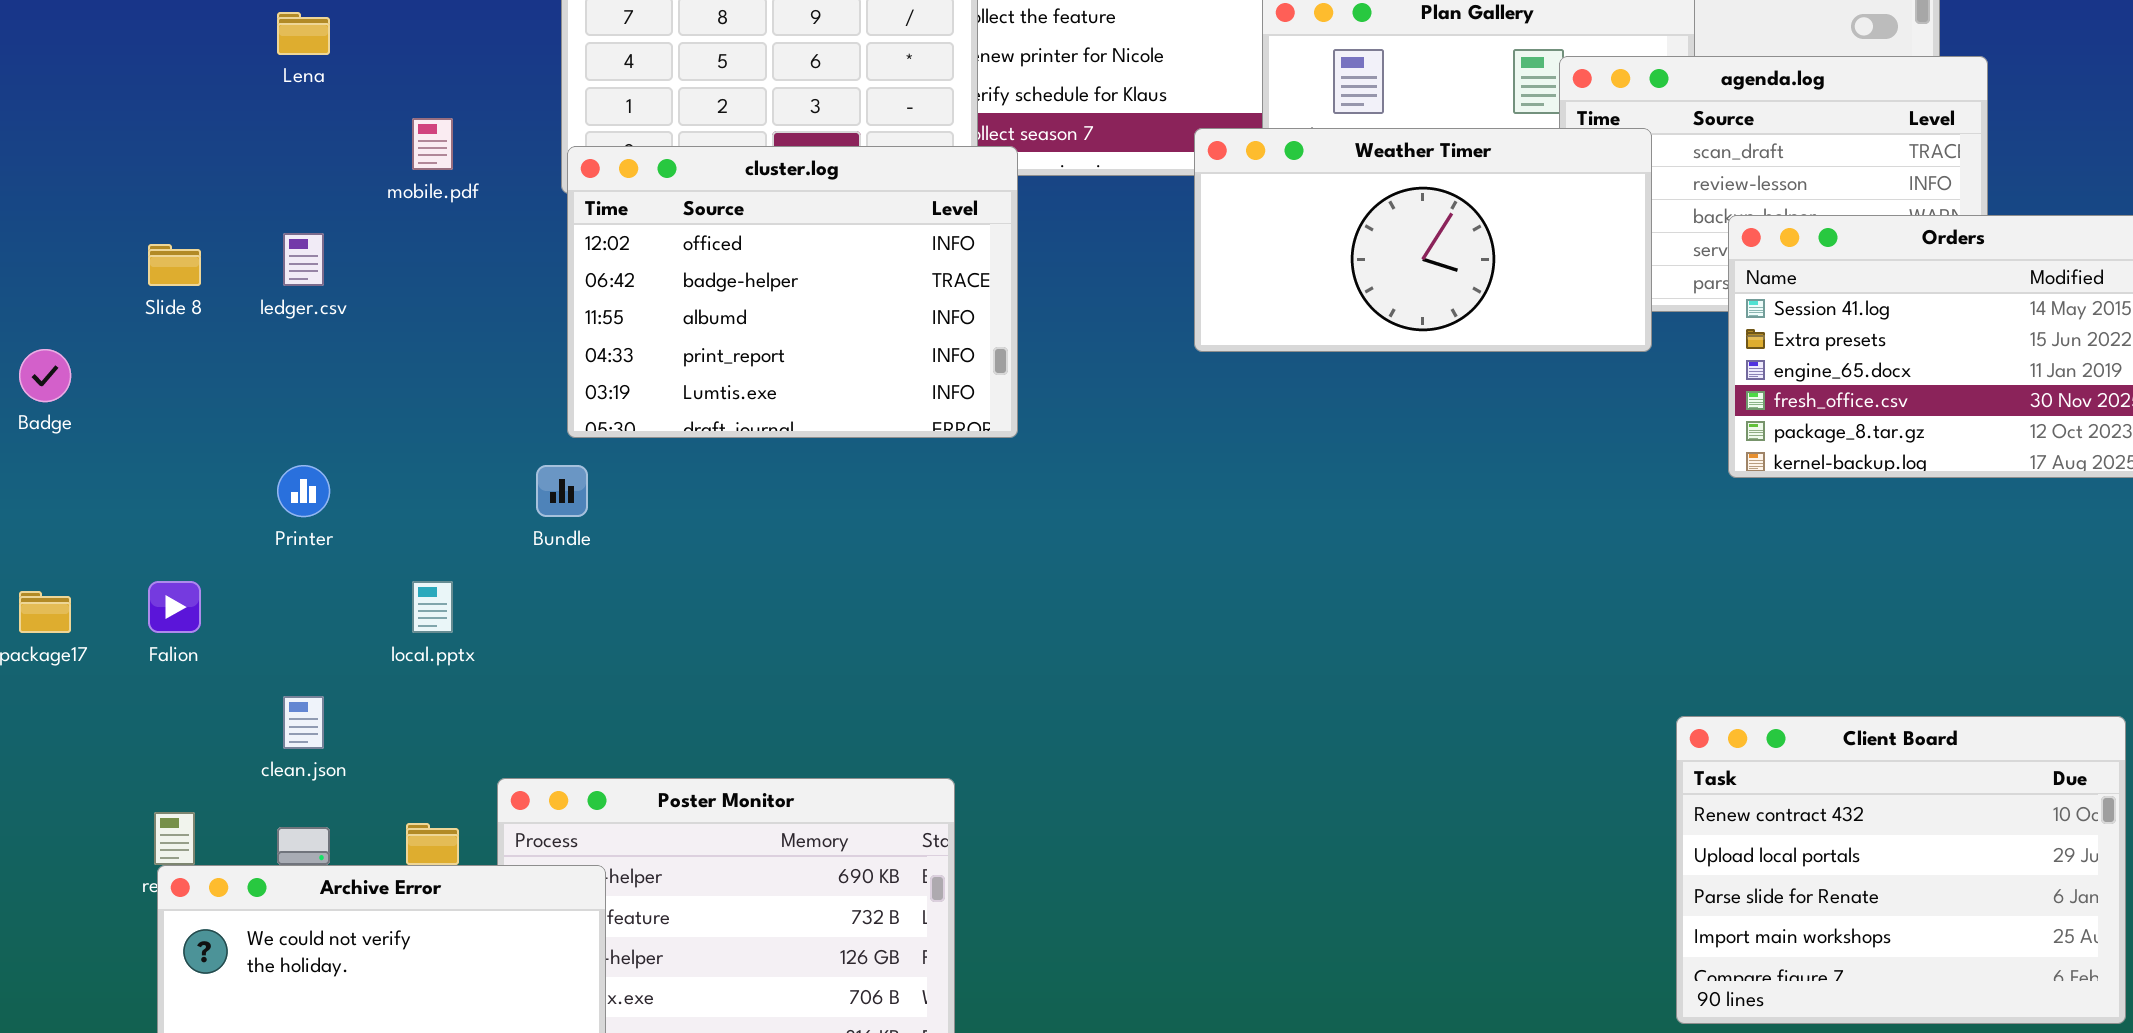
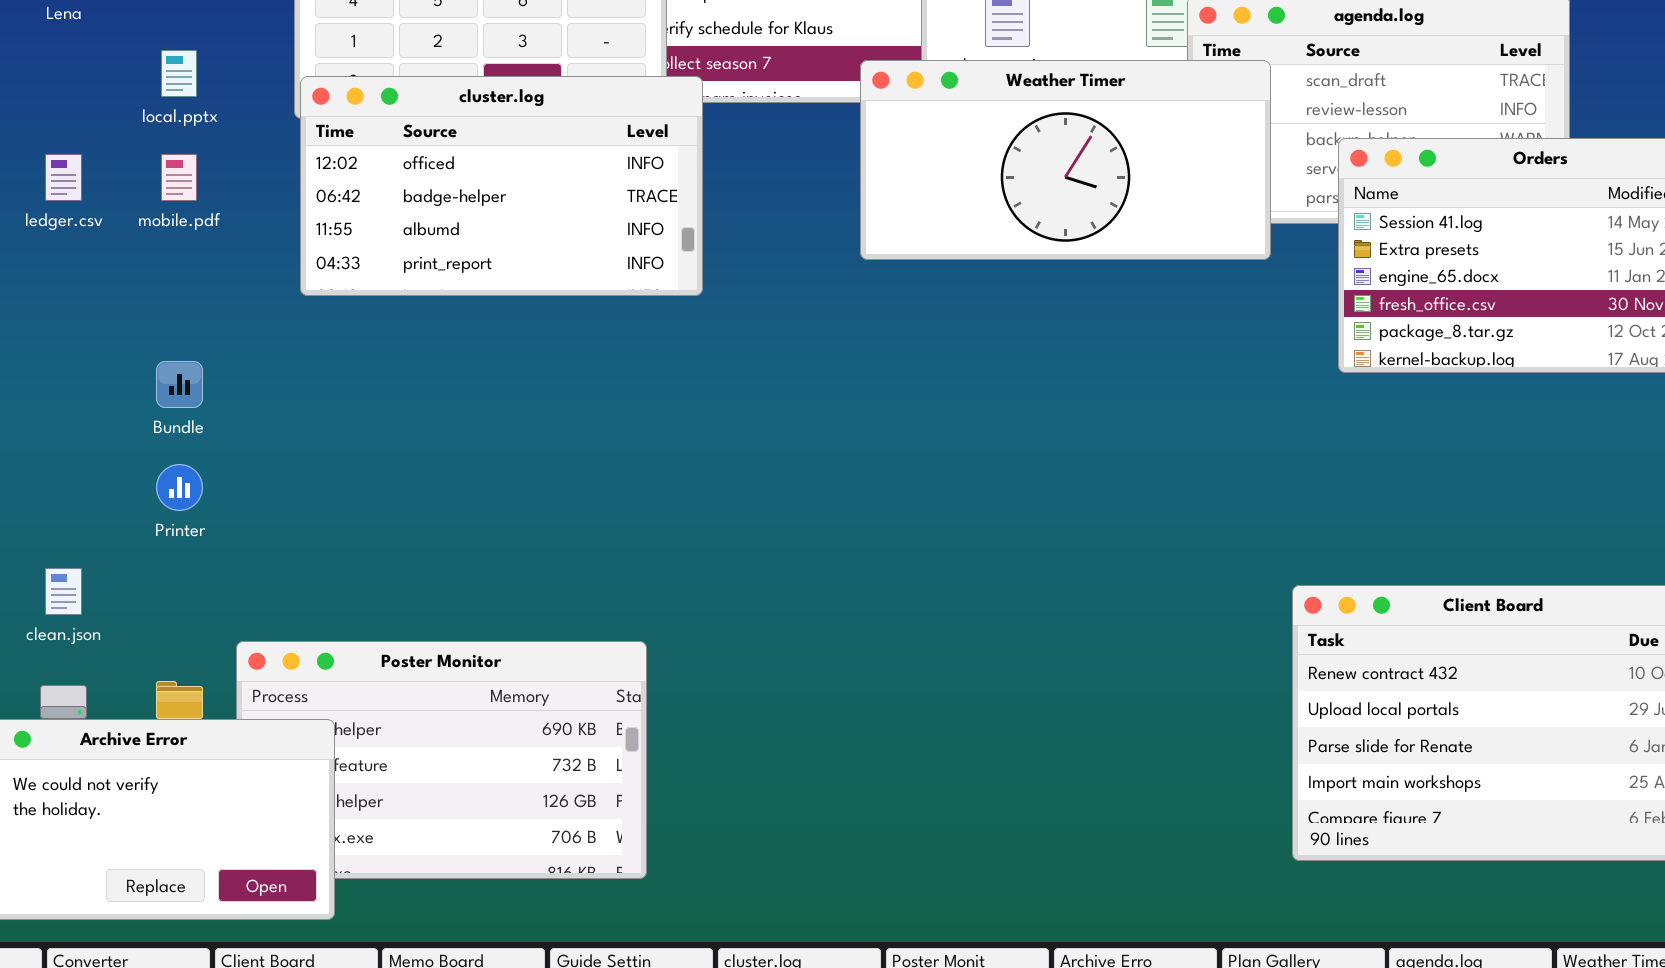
mobile.pdf: [412,118,453,170] -> [161,154,197,201], moved
cluster.log: [567,146,1018,438] -> [300,76,703,296], resized
Printer: [277,465,330,517] -> [156,464,203,511], moved
Bundle: [536,465,588,517] -> [156,361,203,408], moved
local.pptx: [412,581,453,633] -> [161,50,197,97], moved

